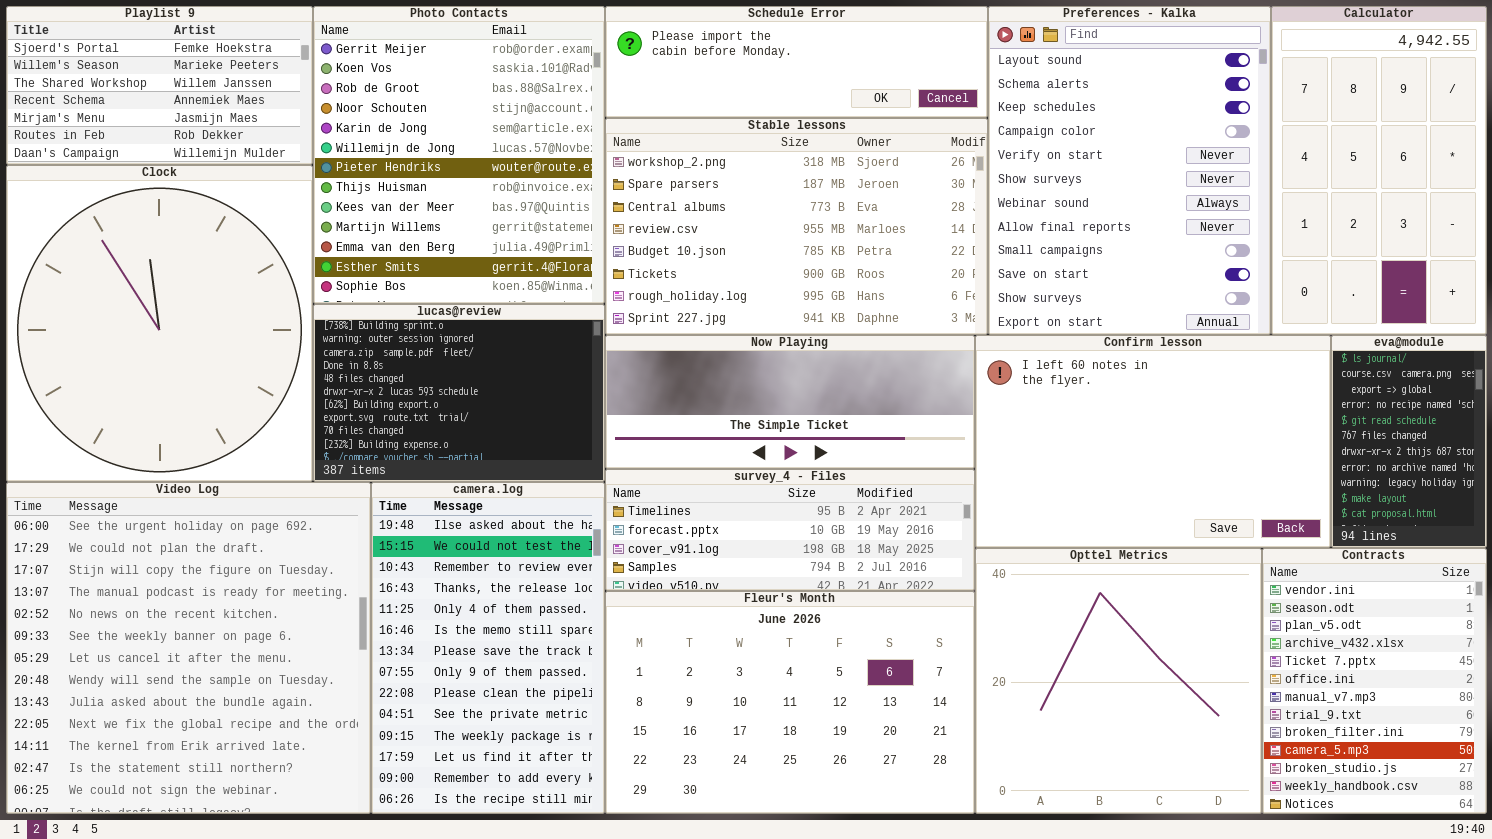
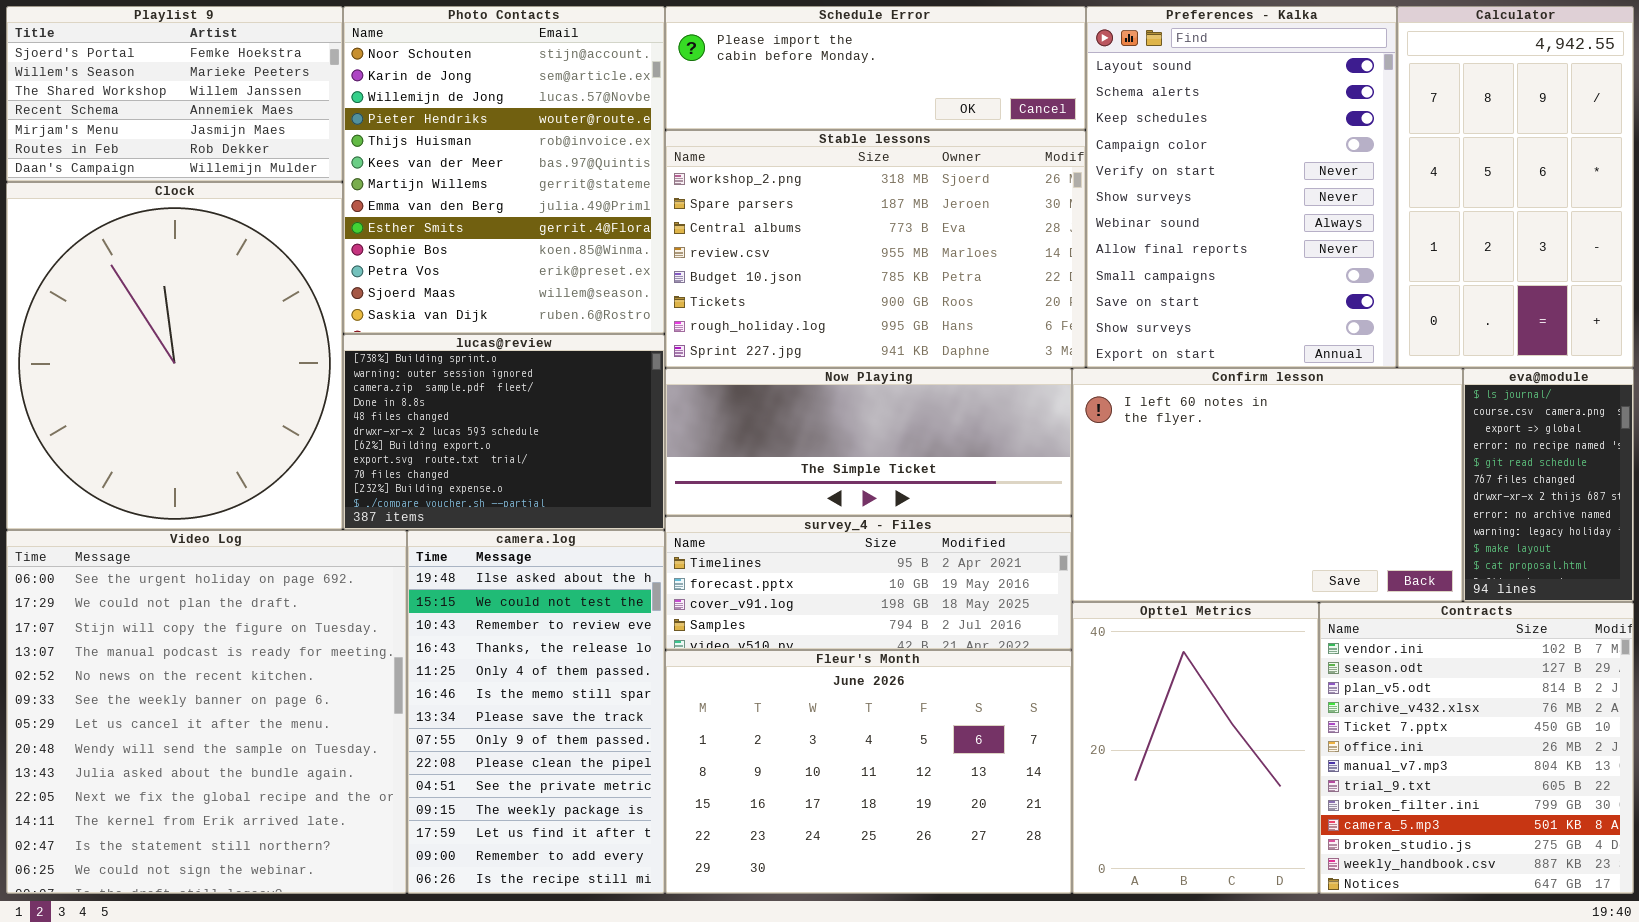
Photo Contacts: [313,6,605,304] -> [343,6,665,334], scrolled down 3 rows
Opttel Metrics: [975,548,1262,814] -> [1072,602,1319,894], resized
Contracts: [1262,548,1487,814] -> [1319,602,1634,894], resized

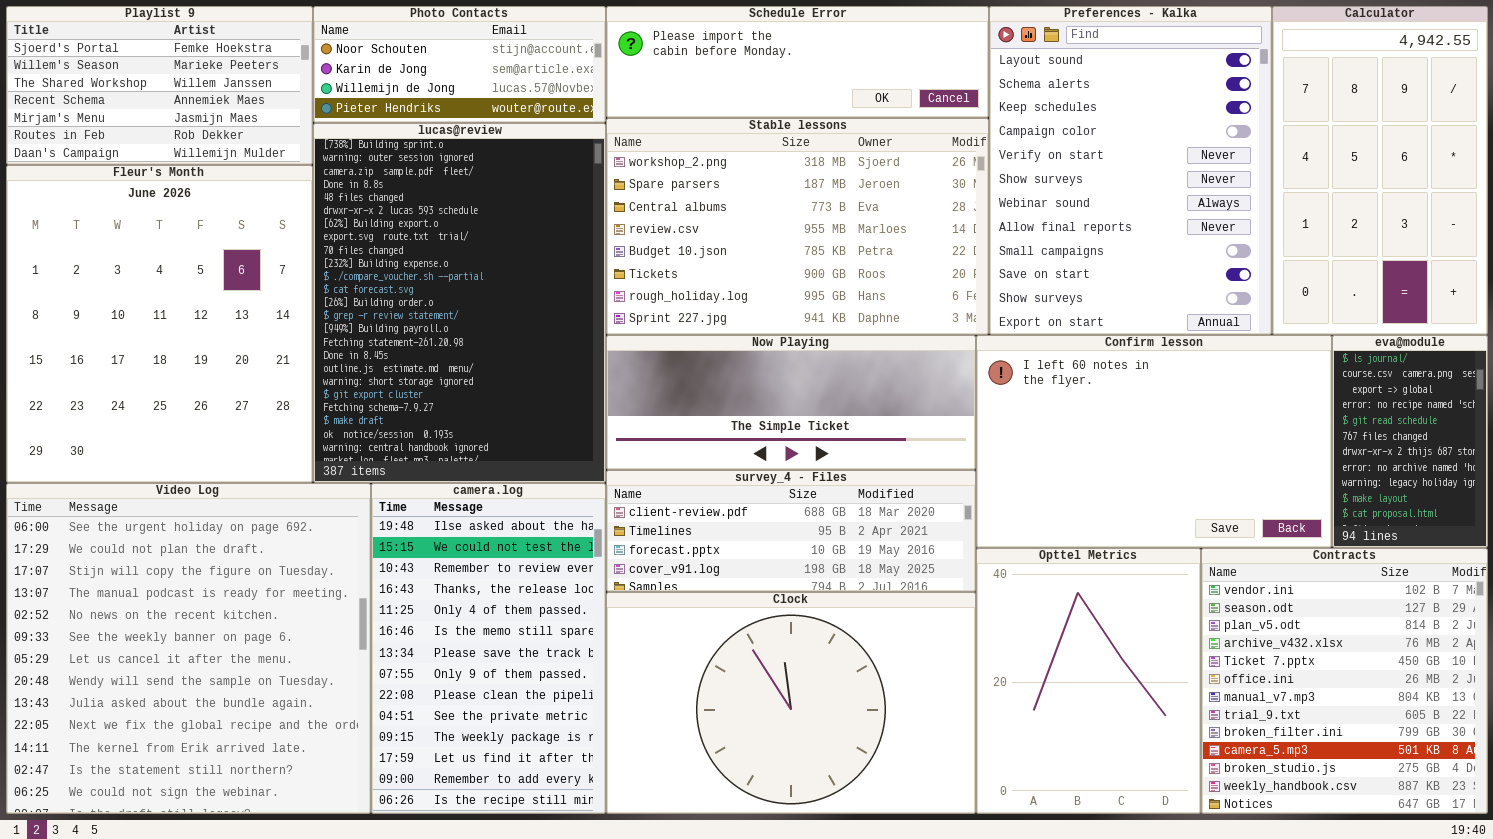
Photo Contacts: [343,6,665,334] -> [313,6,606,123], resized
Clock: [6,182,343,530] -> [606,592,976,814], moved, resized
lucas@review: [343,334,665,530] -> [313,123,606,483], resized
survey_4 - Files: [665,516,1072,650] -> [606,470,976,592], scrolled up 1 row
Fleur's Month: [665,650,1072,894] -> [6,165,313,483], moved, resized

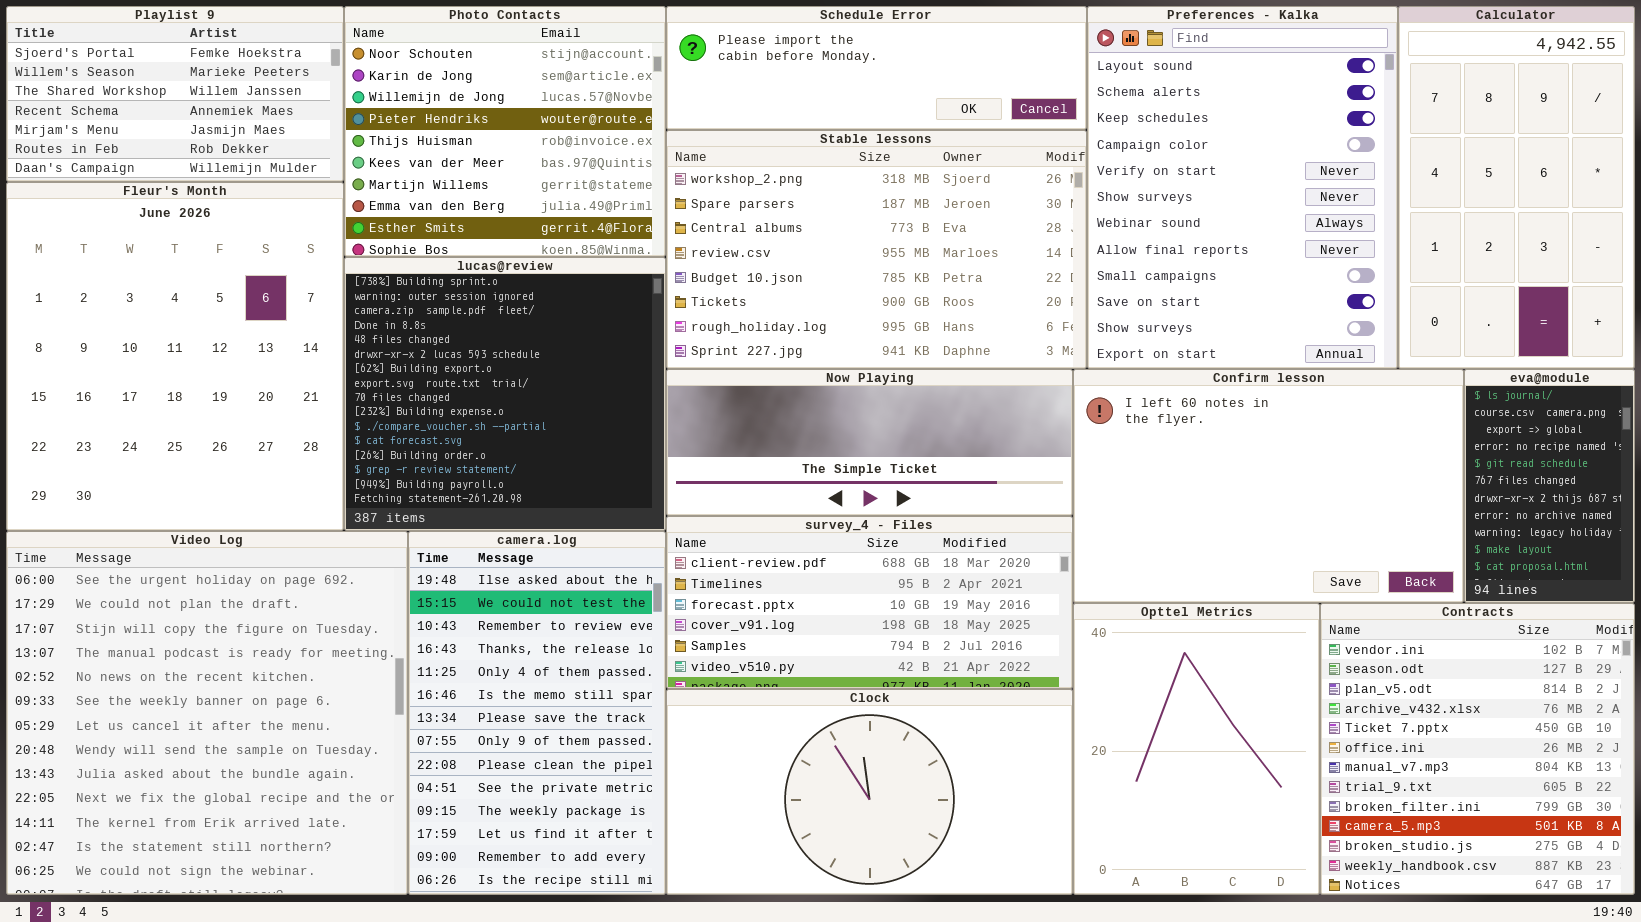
Photo Contacts: [313,6,606,123] -> [344,6,666,257], resized
lucas@review: [313,123,606,483] -> [344,257,666,531], resized
survey_4 - Files: [606,470,976,592] -> [666,516,1073,689], resized
Clock: [606,592,976,814] -> [666,689,1073,895], resized

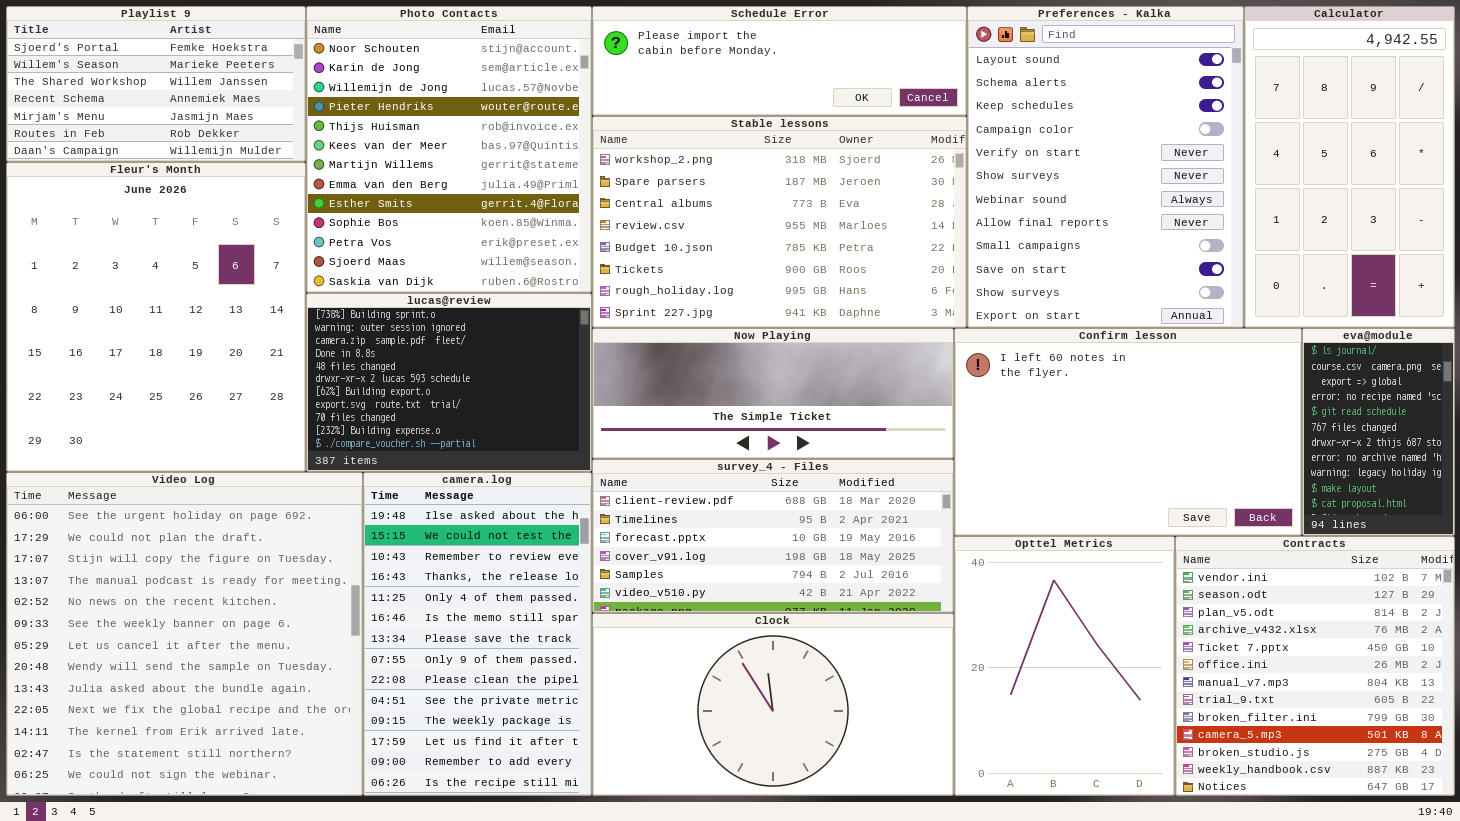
Photo Contacts: [344,6,666,257] -> [306,6,592,293], resized
lucas@review: [344,257,666,531] -> [306,293,592,472], resized

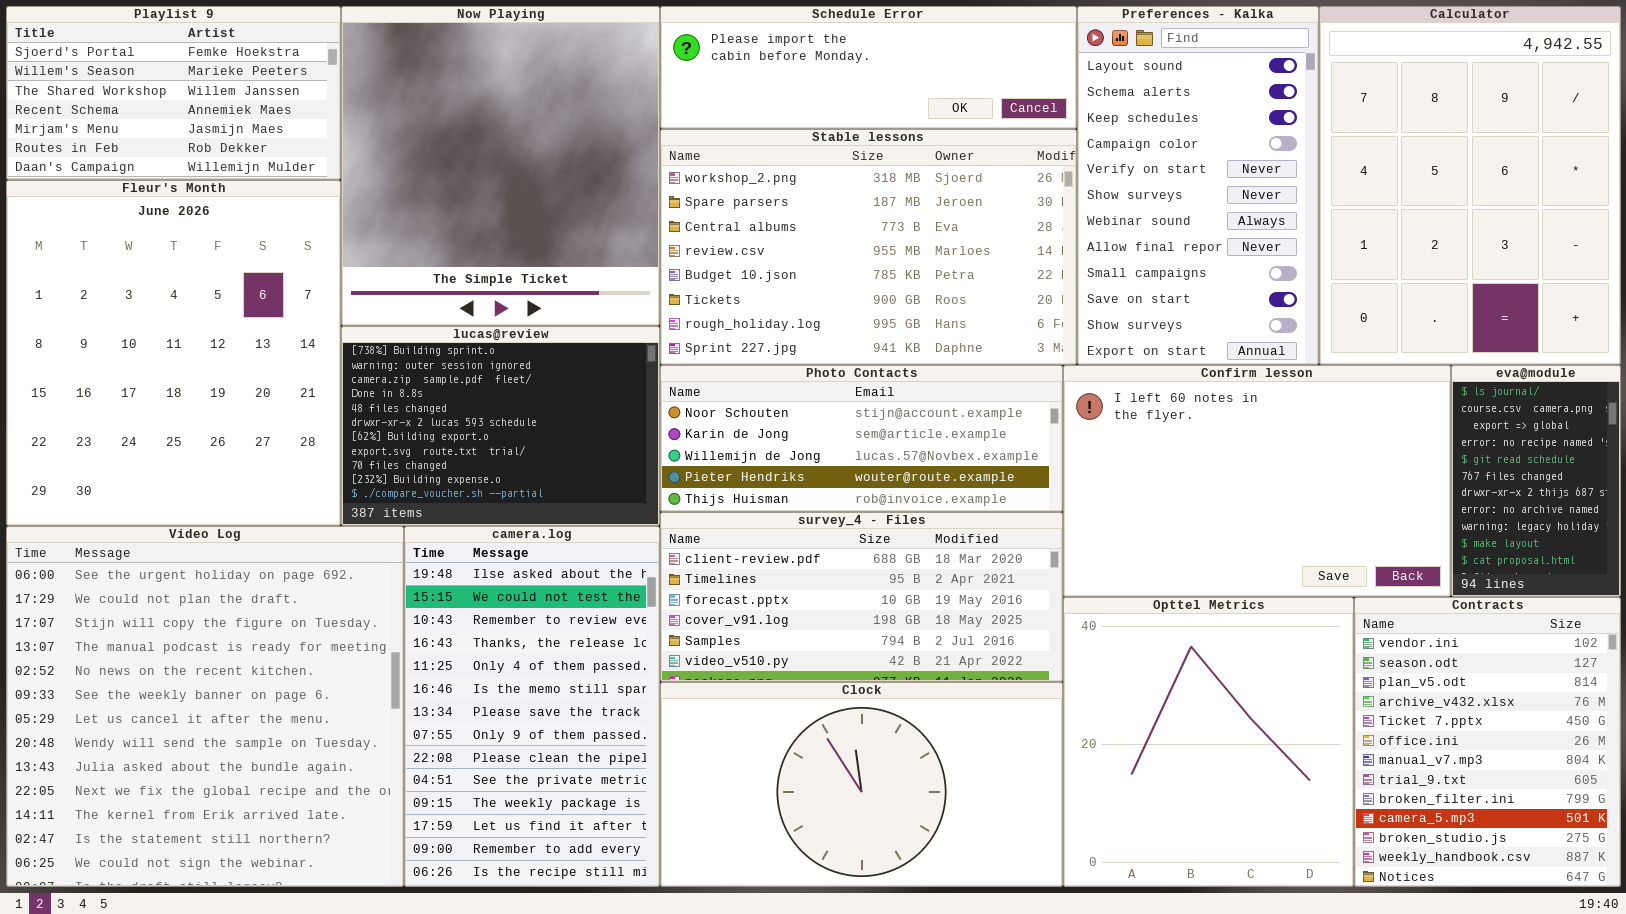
Photo Contacts: [306,6,592,293] -> [660,365,1063,512], moved, resized
Preferences - Kalka: [967,6,1244,328] -> [1077,6,1319,365], resized
Calculator: [1244,6,1455,328] -> [1319,6,1621,365], resized
Now Playing: [592,328,954,459] -> [341,6,660,326], moved, resized
Opttel Metrics: [954,536,1175,796] -> [1063,597,1354,887], resized
Contracts: [1175,536,1455,796] -> [1354,597,1621,887], resized

